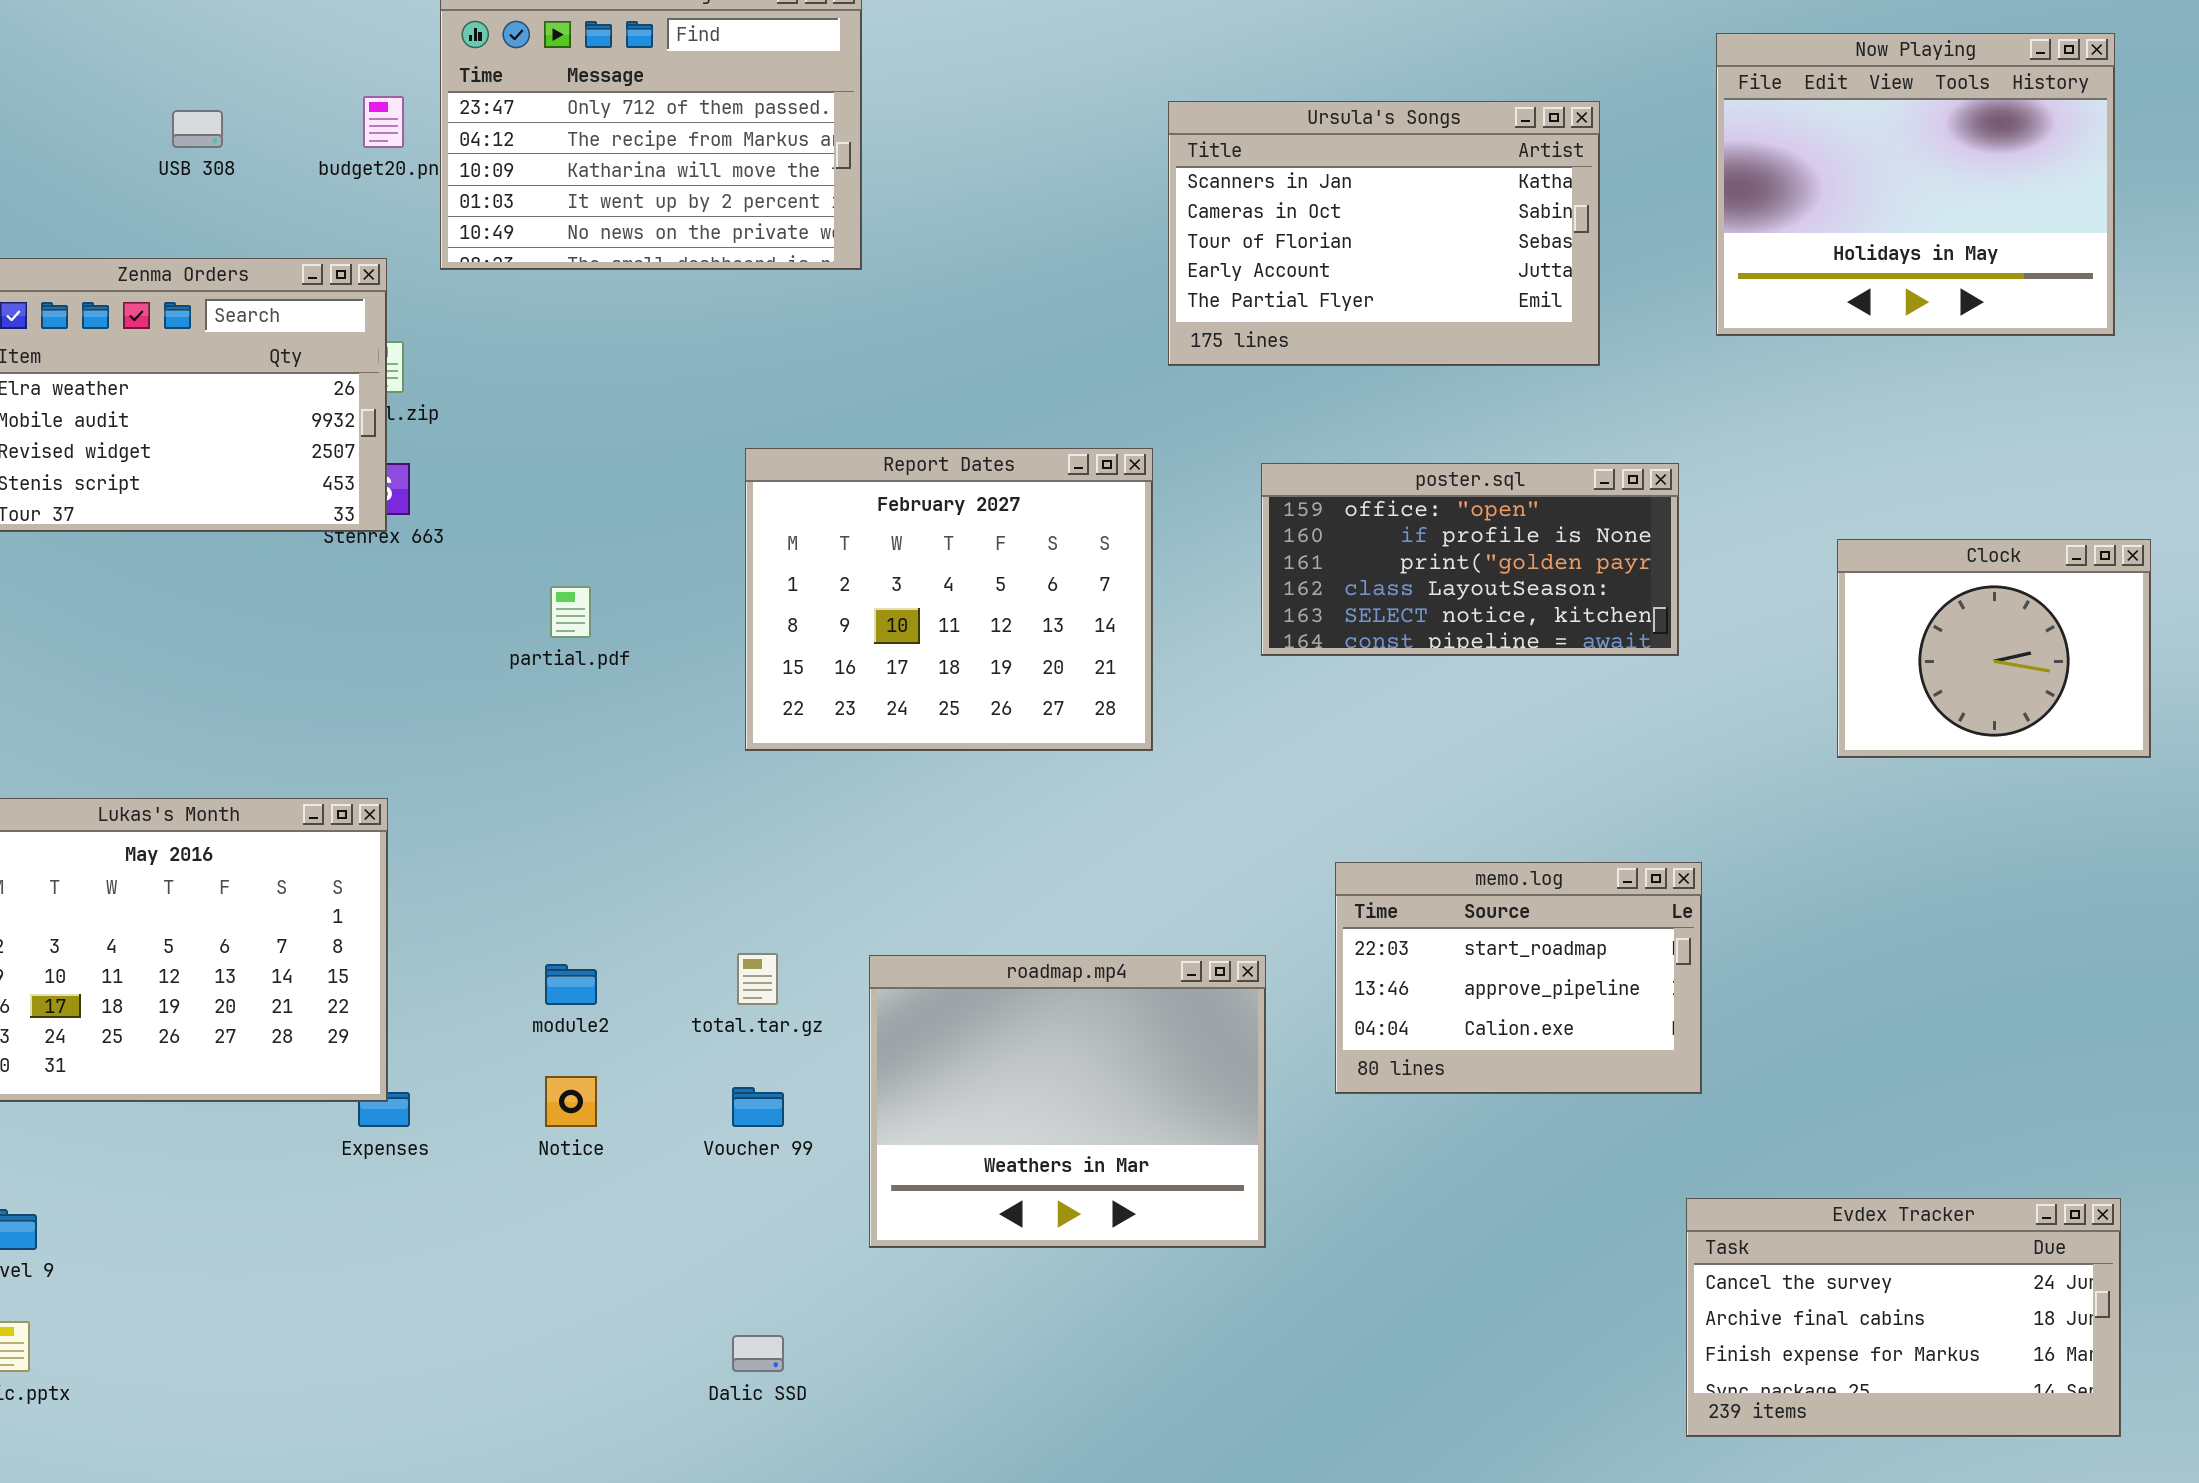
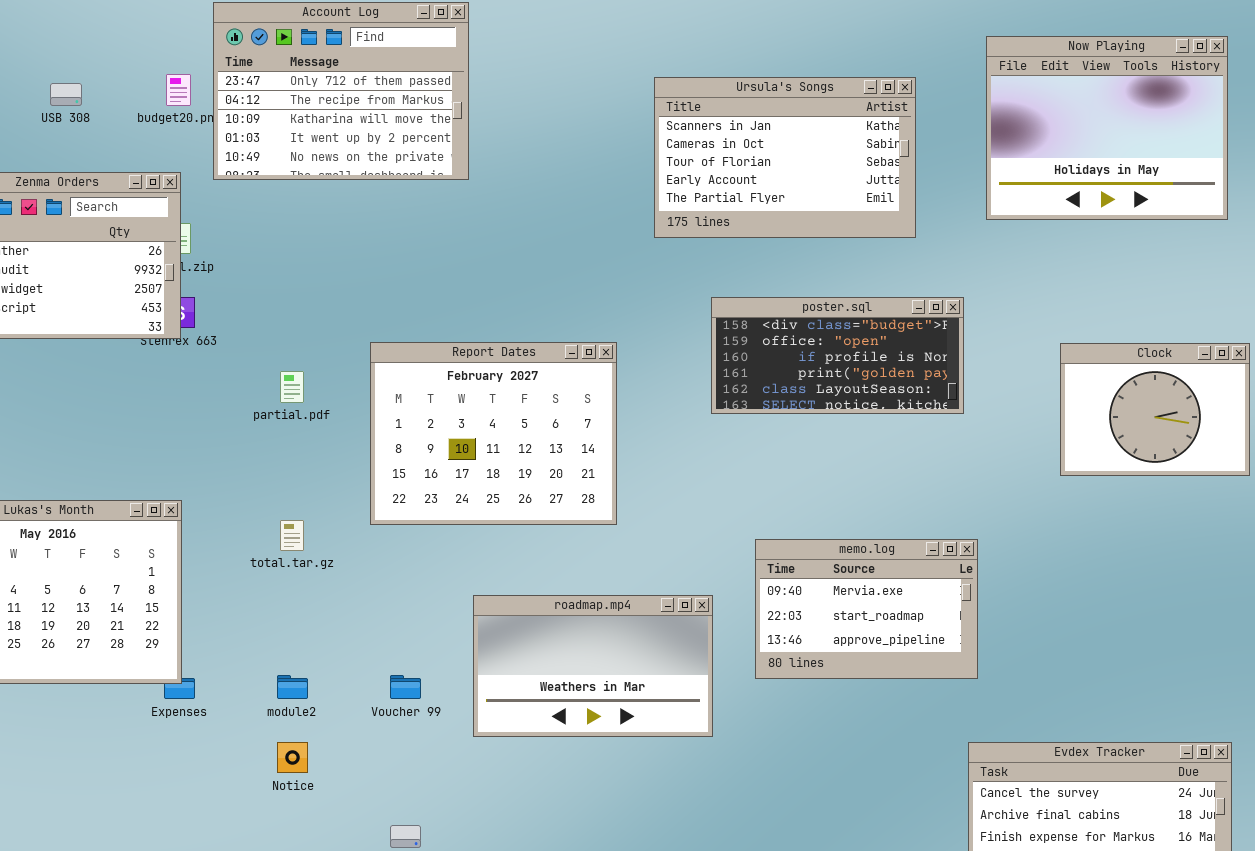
Report Dates: [745,448,1153,751] -> [370,342,617,525], moved
poster.sql: [1261,463,1679,656] -> [711,297,964,414], scrolled up 1 row
memo.log: [1335,862,1702,1094] -> [755,539,978,679], scrolled up 1 row
total.tar.gz: [737,953,778,1005] -> [280,520,304,551], moved
roadmap.mp4: [869,955,1266,1248] -> [473,595,713,737], resized
module2: [545,964,597,1005] -> [277,675,308,699], moved
Notice: [545,1076,597,1127] -> [277,742,308,773], moved

